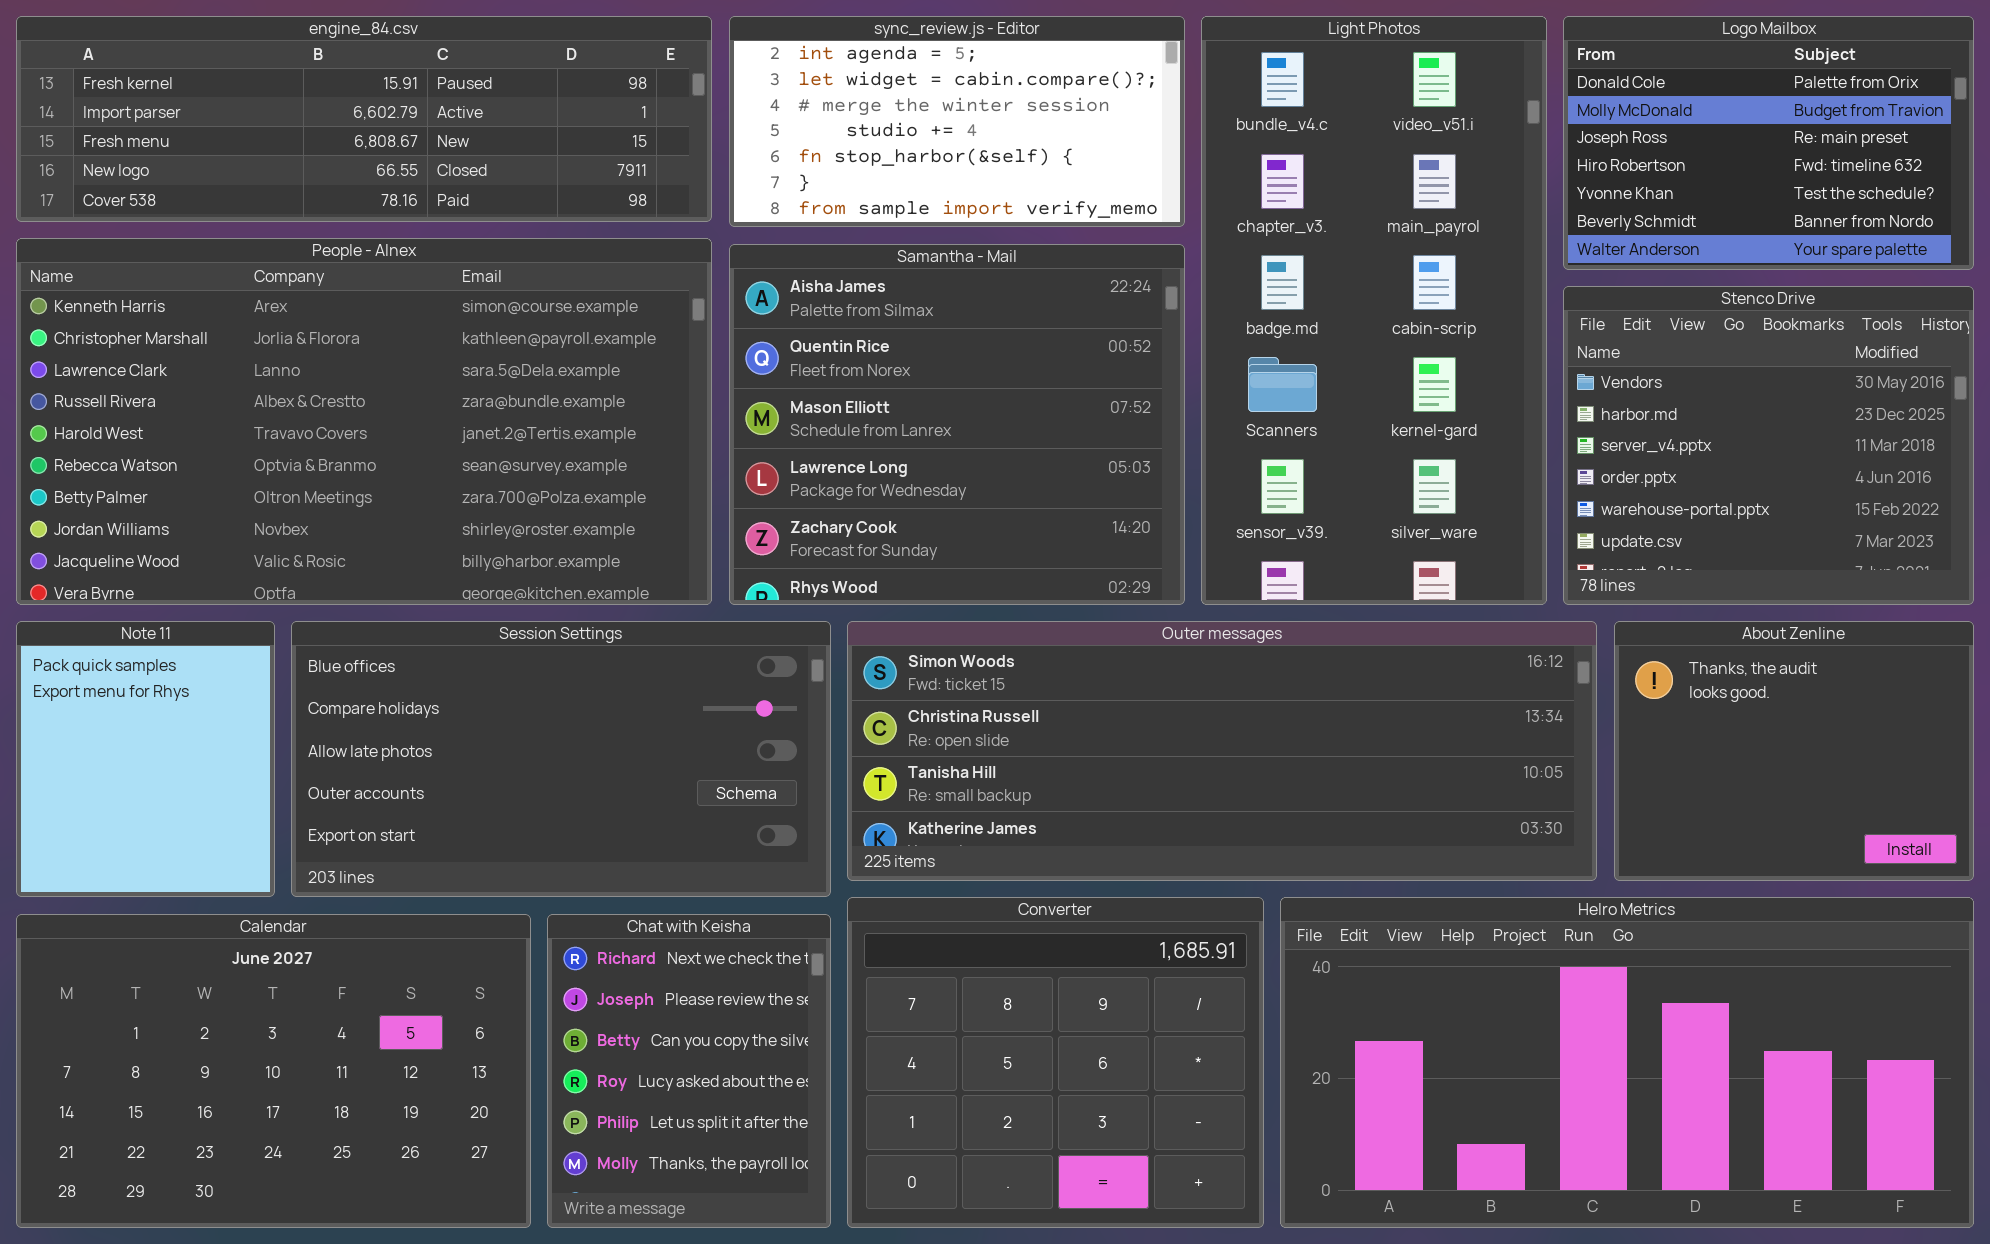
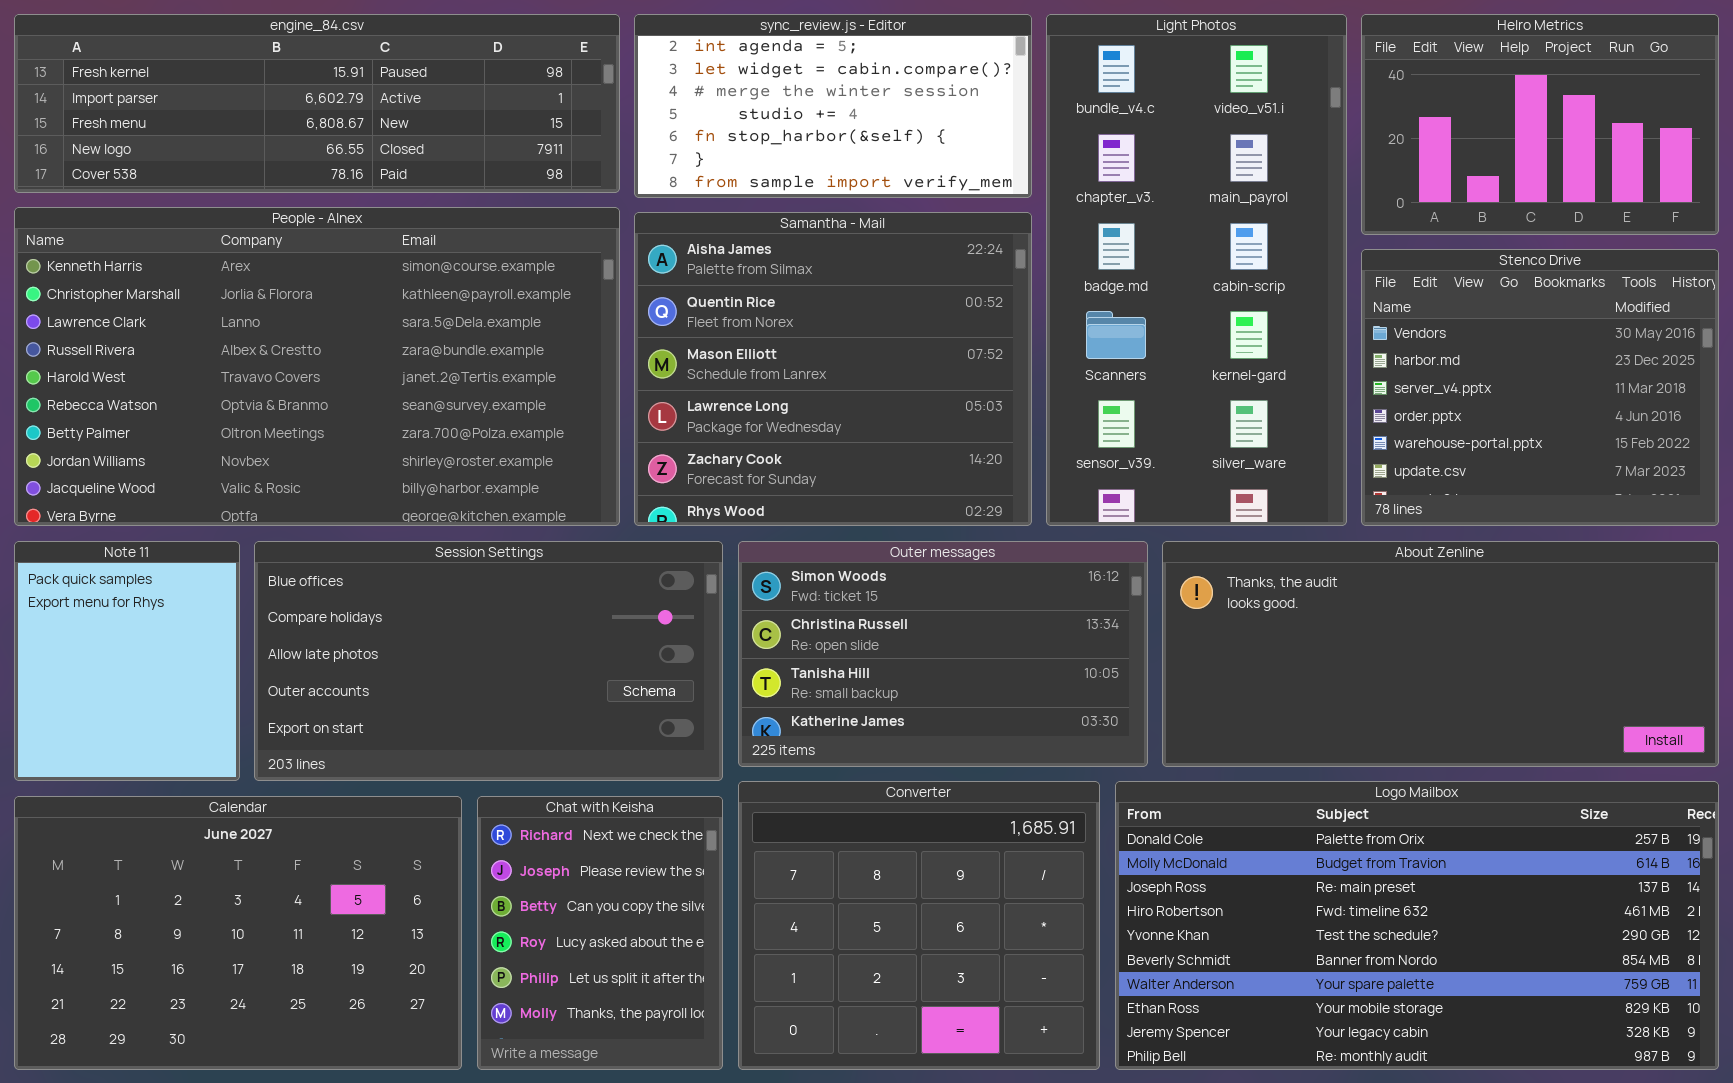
Logo Mailbox: [1563,16,1974,270] -> [1115,781,1719,1070], moved, resized
Outer messages: [847,621,1597,881] -> [738,541,1148,767], resized
About Zenline: [1614,621,1974,881] -> [1162,541,1719,767], resized
Helro Metrics: [1280,897,1974,1228] -> [1361,14,1719,235], moved, resized

